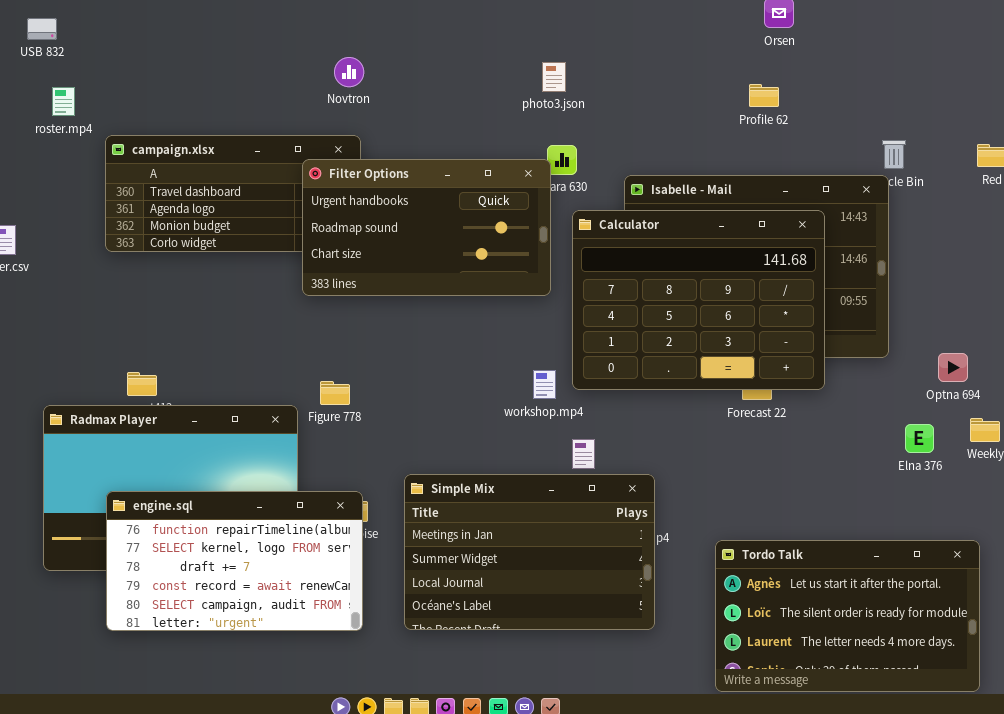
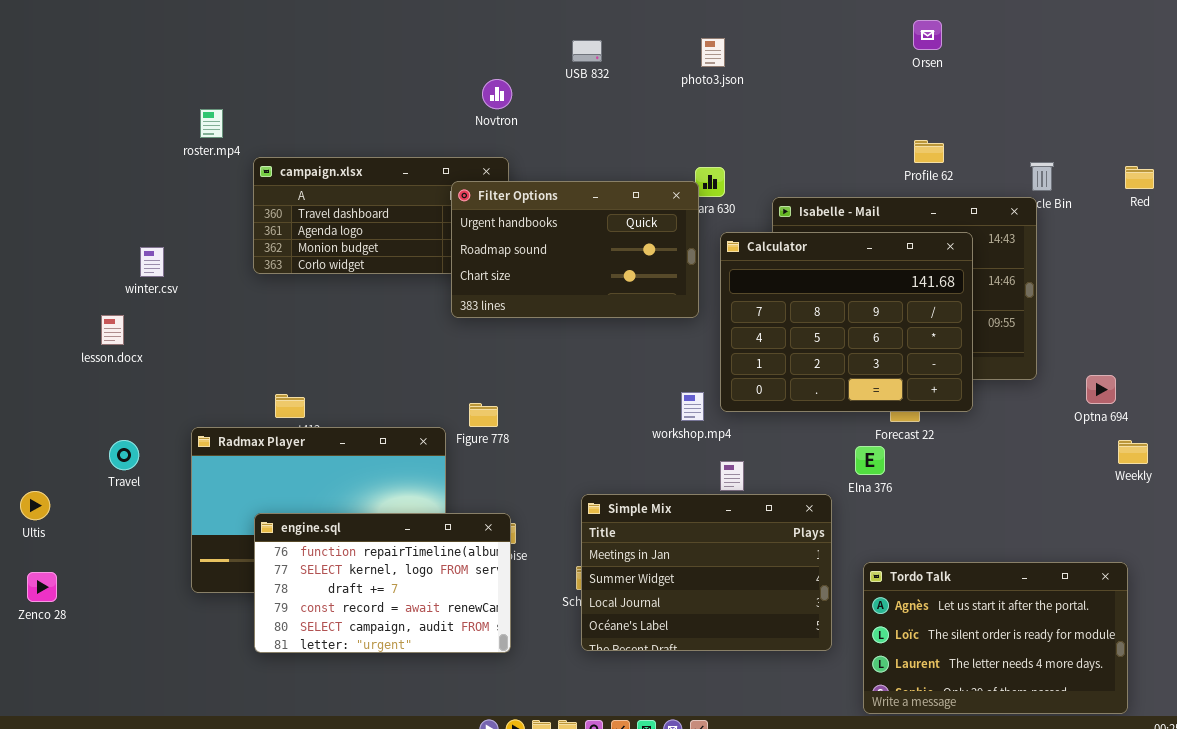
USB 832: [27,18,57,40] -> [572,40,602,62], moved
photo3.json: [542,62,566,92] -> [701,38,725,67], moved
Profile 62: [749,84,779,107] -> [914,140,944,163], moved
Elna 376: [905,424,934,453] -> [855,446,885,475], moved
Simple Mix: [404,474,655,630] -> [581,494,832,651], moved

